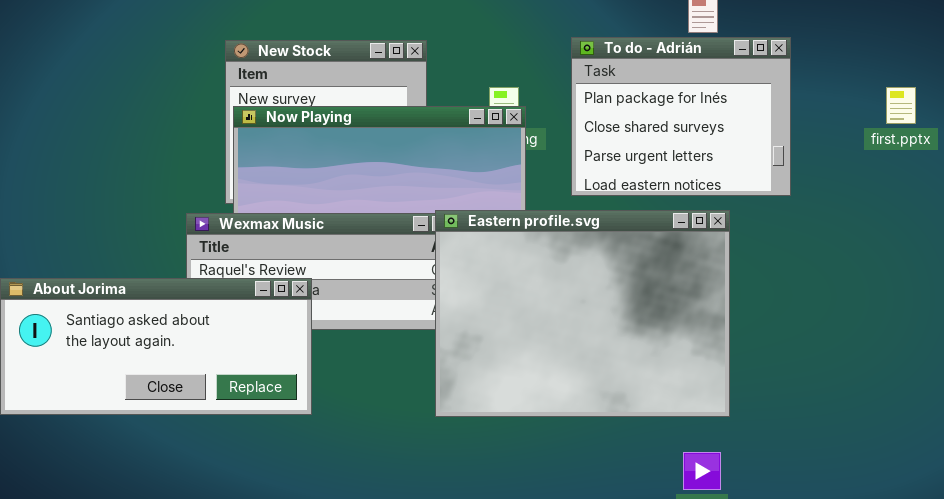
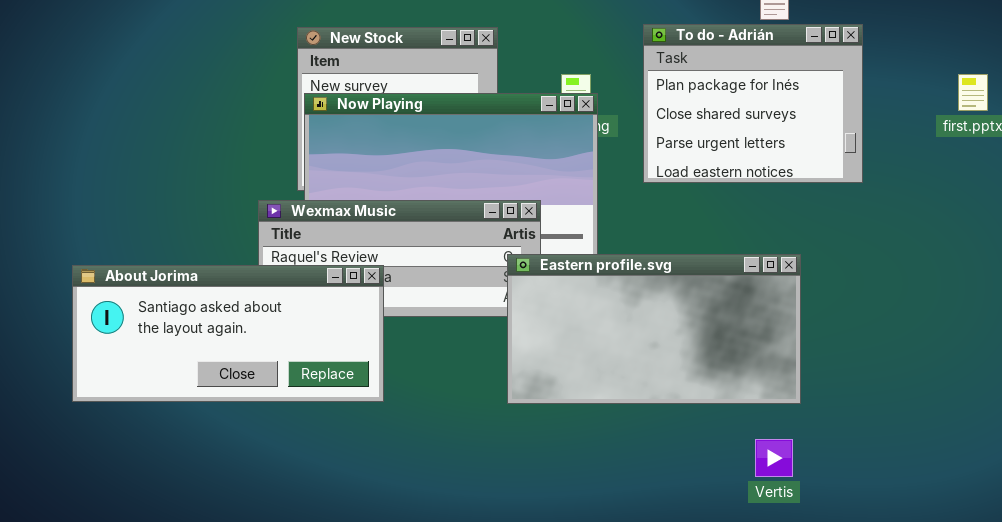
Eastern profile.svg: [435,210,730,417] -> [507,254,801,404], resized

